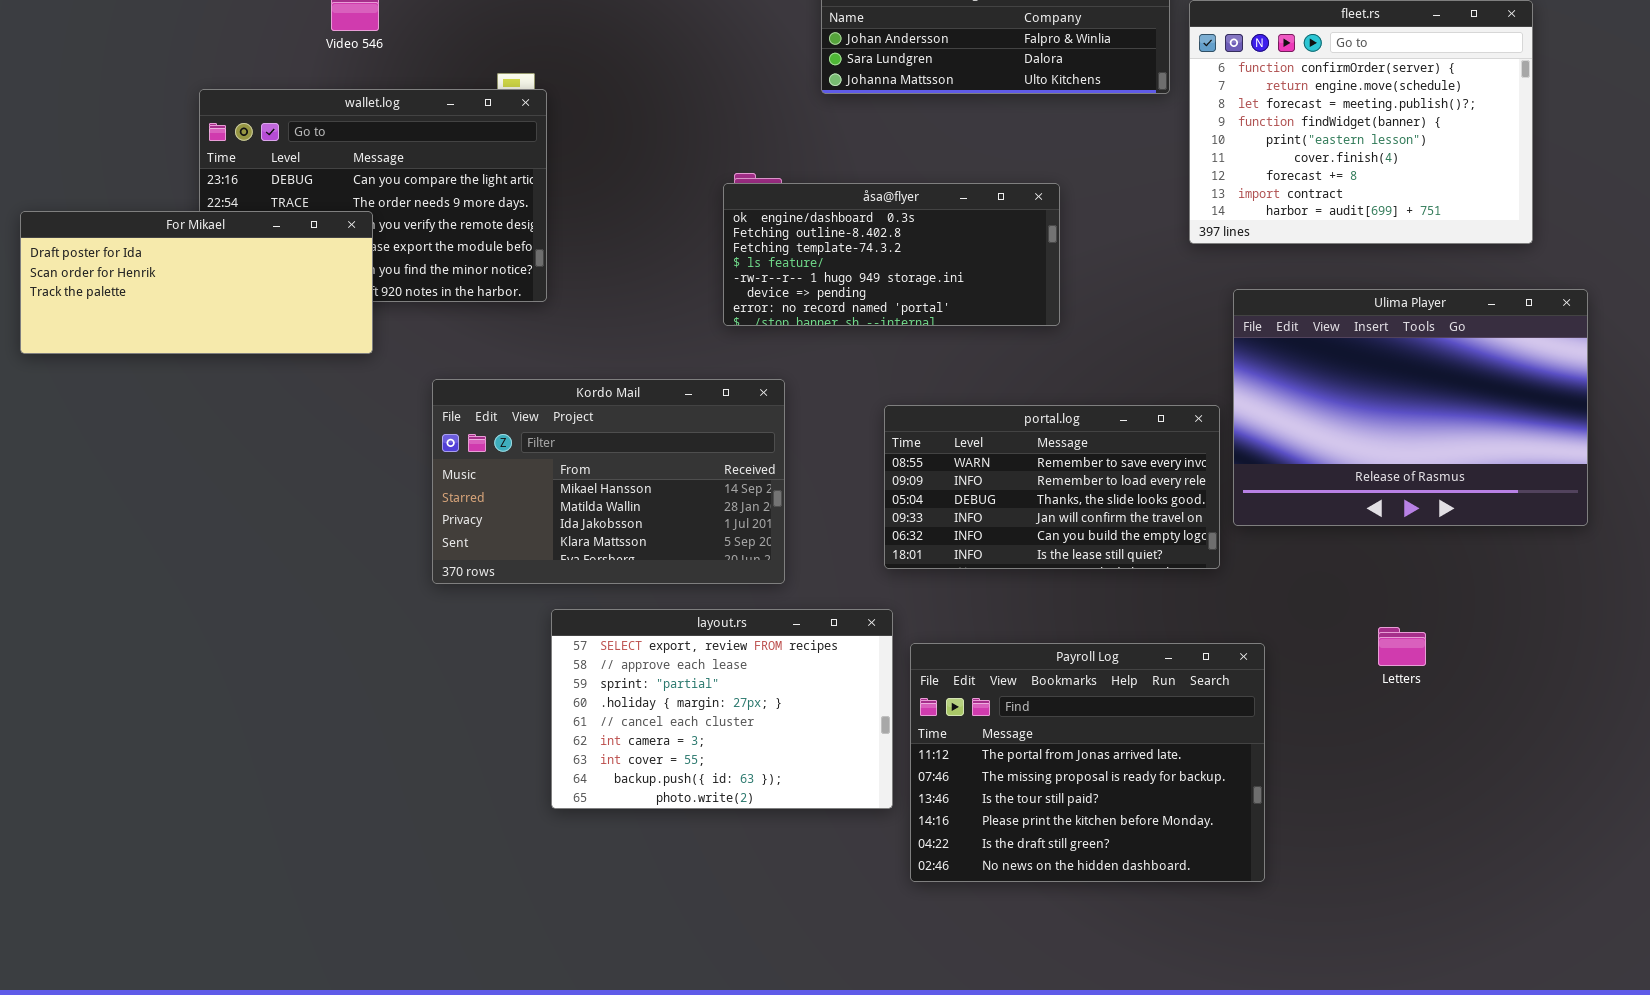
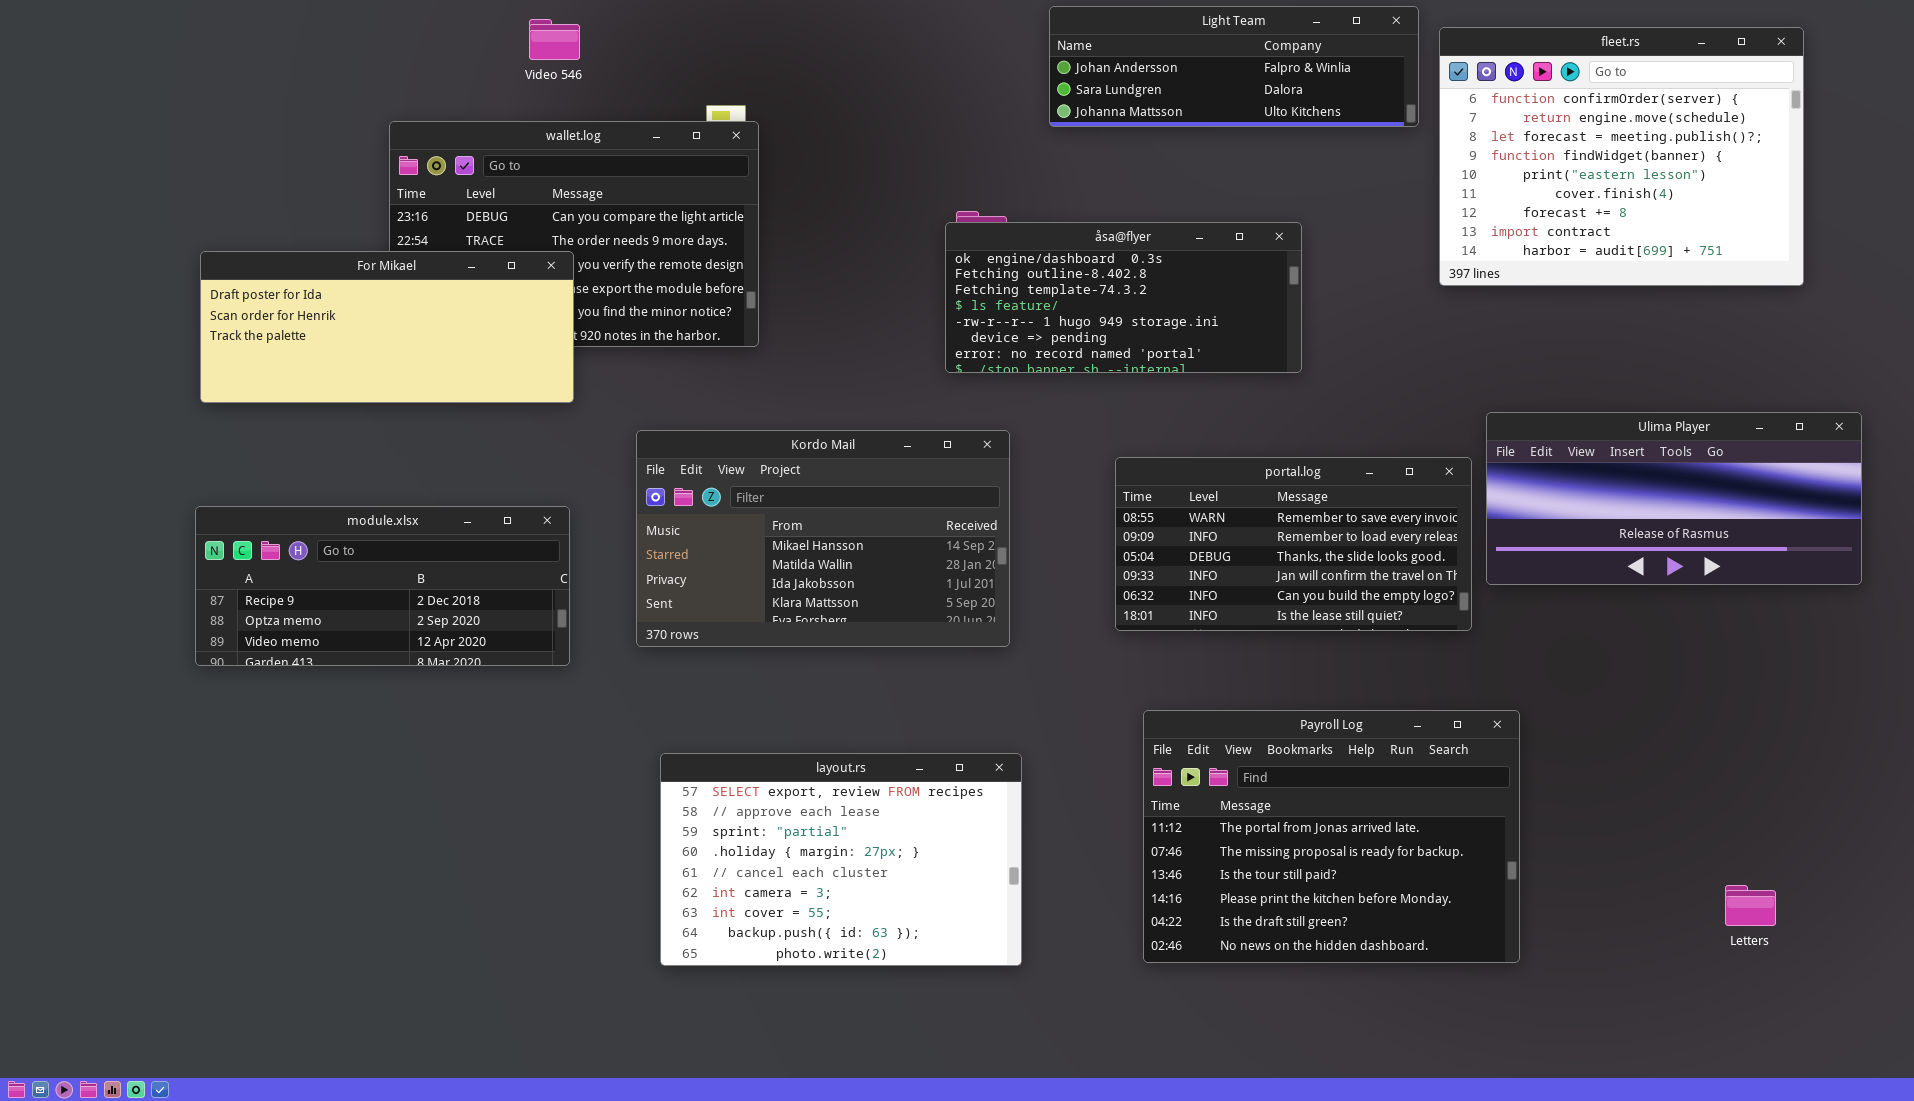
Ulima Player: [1233,289,1588,526] -> [1486,412,1862,585], resized
module.xlsx: none -> [195,506,570,666], opened
layout.rs: [551,609,893,809] -> [660,753,1022,966], moved
Letters: [1378,627,1426,666] -> [1725,885,1776,926], moved

